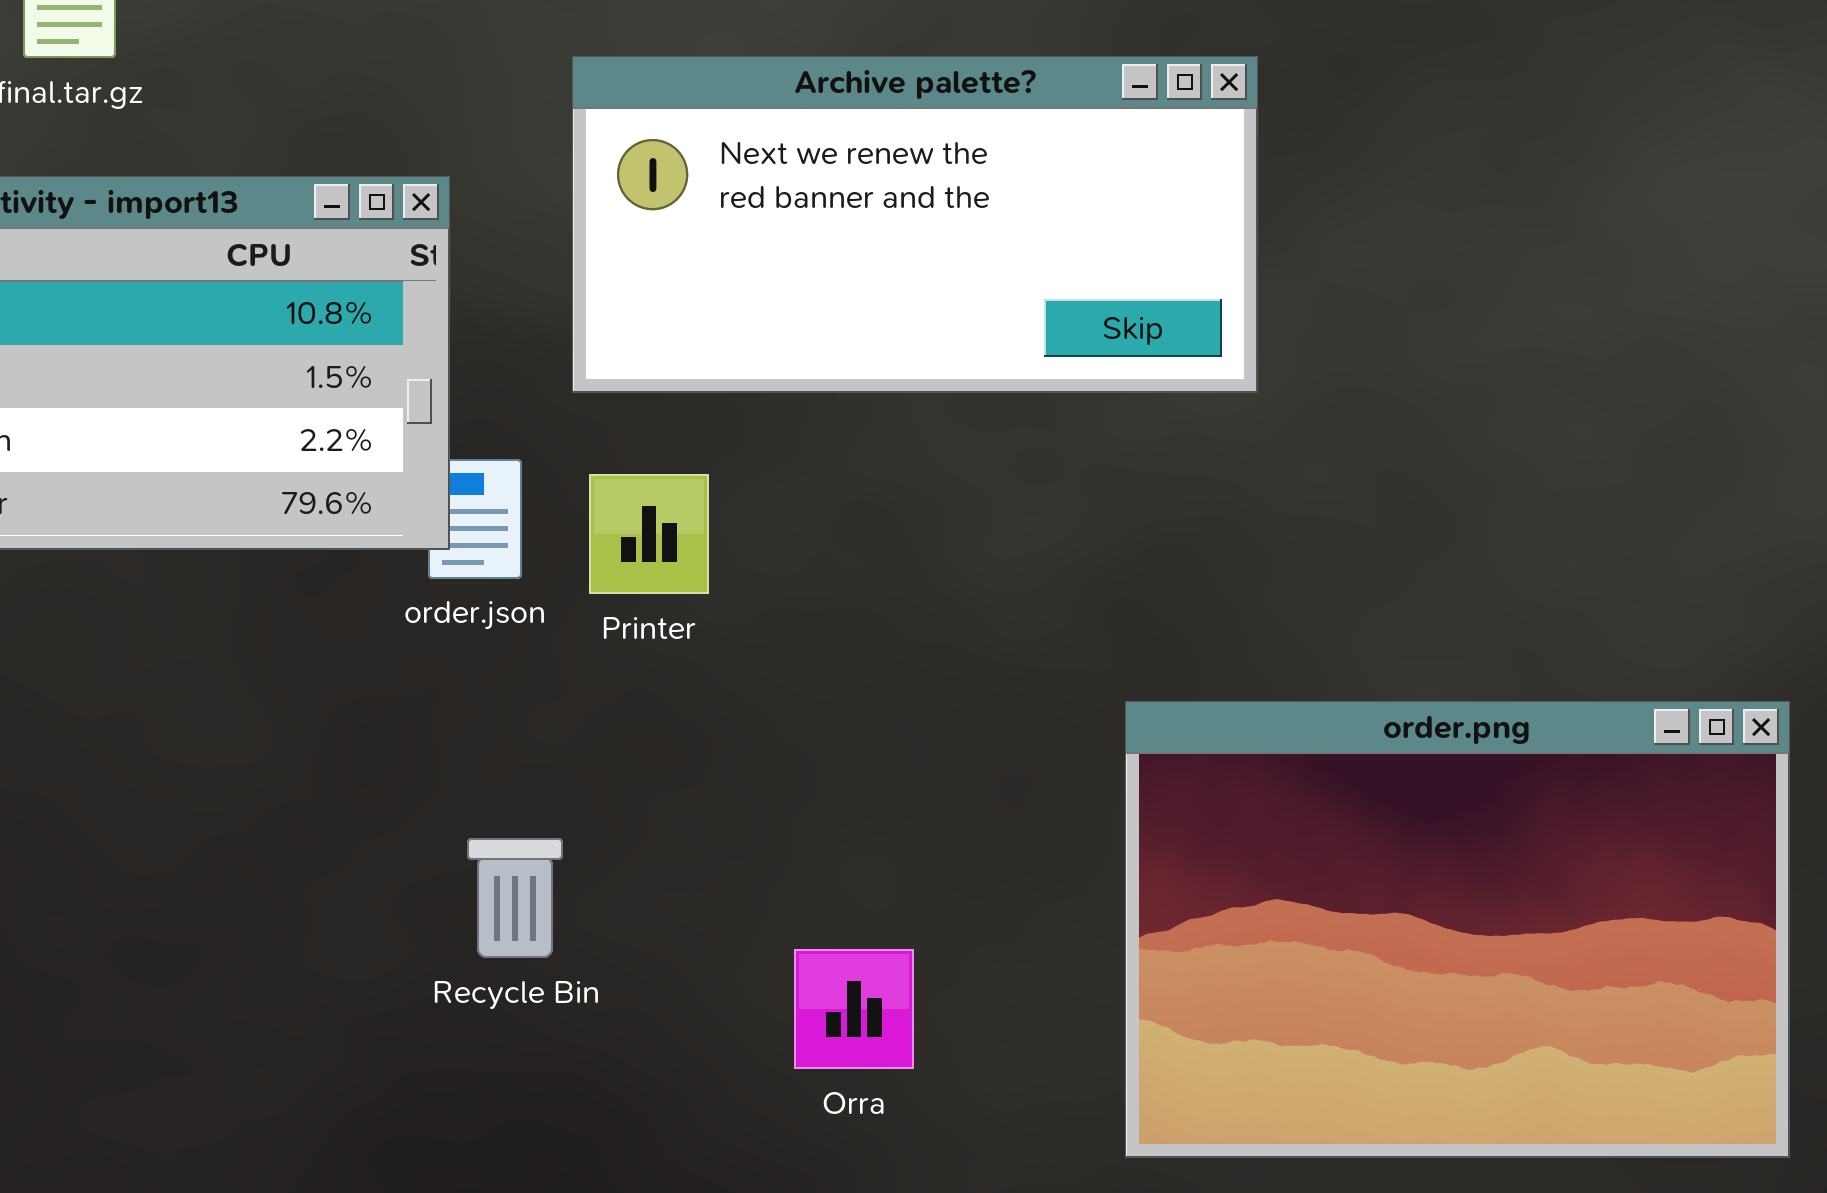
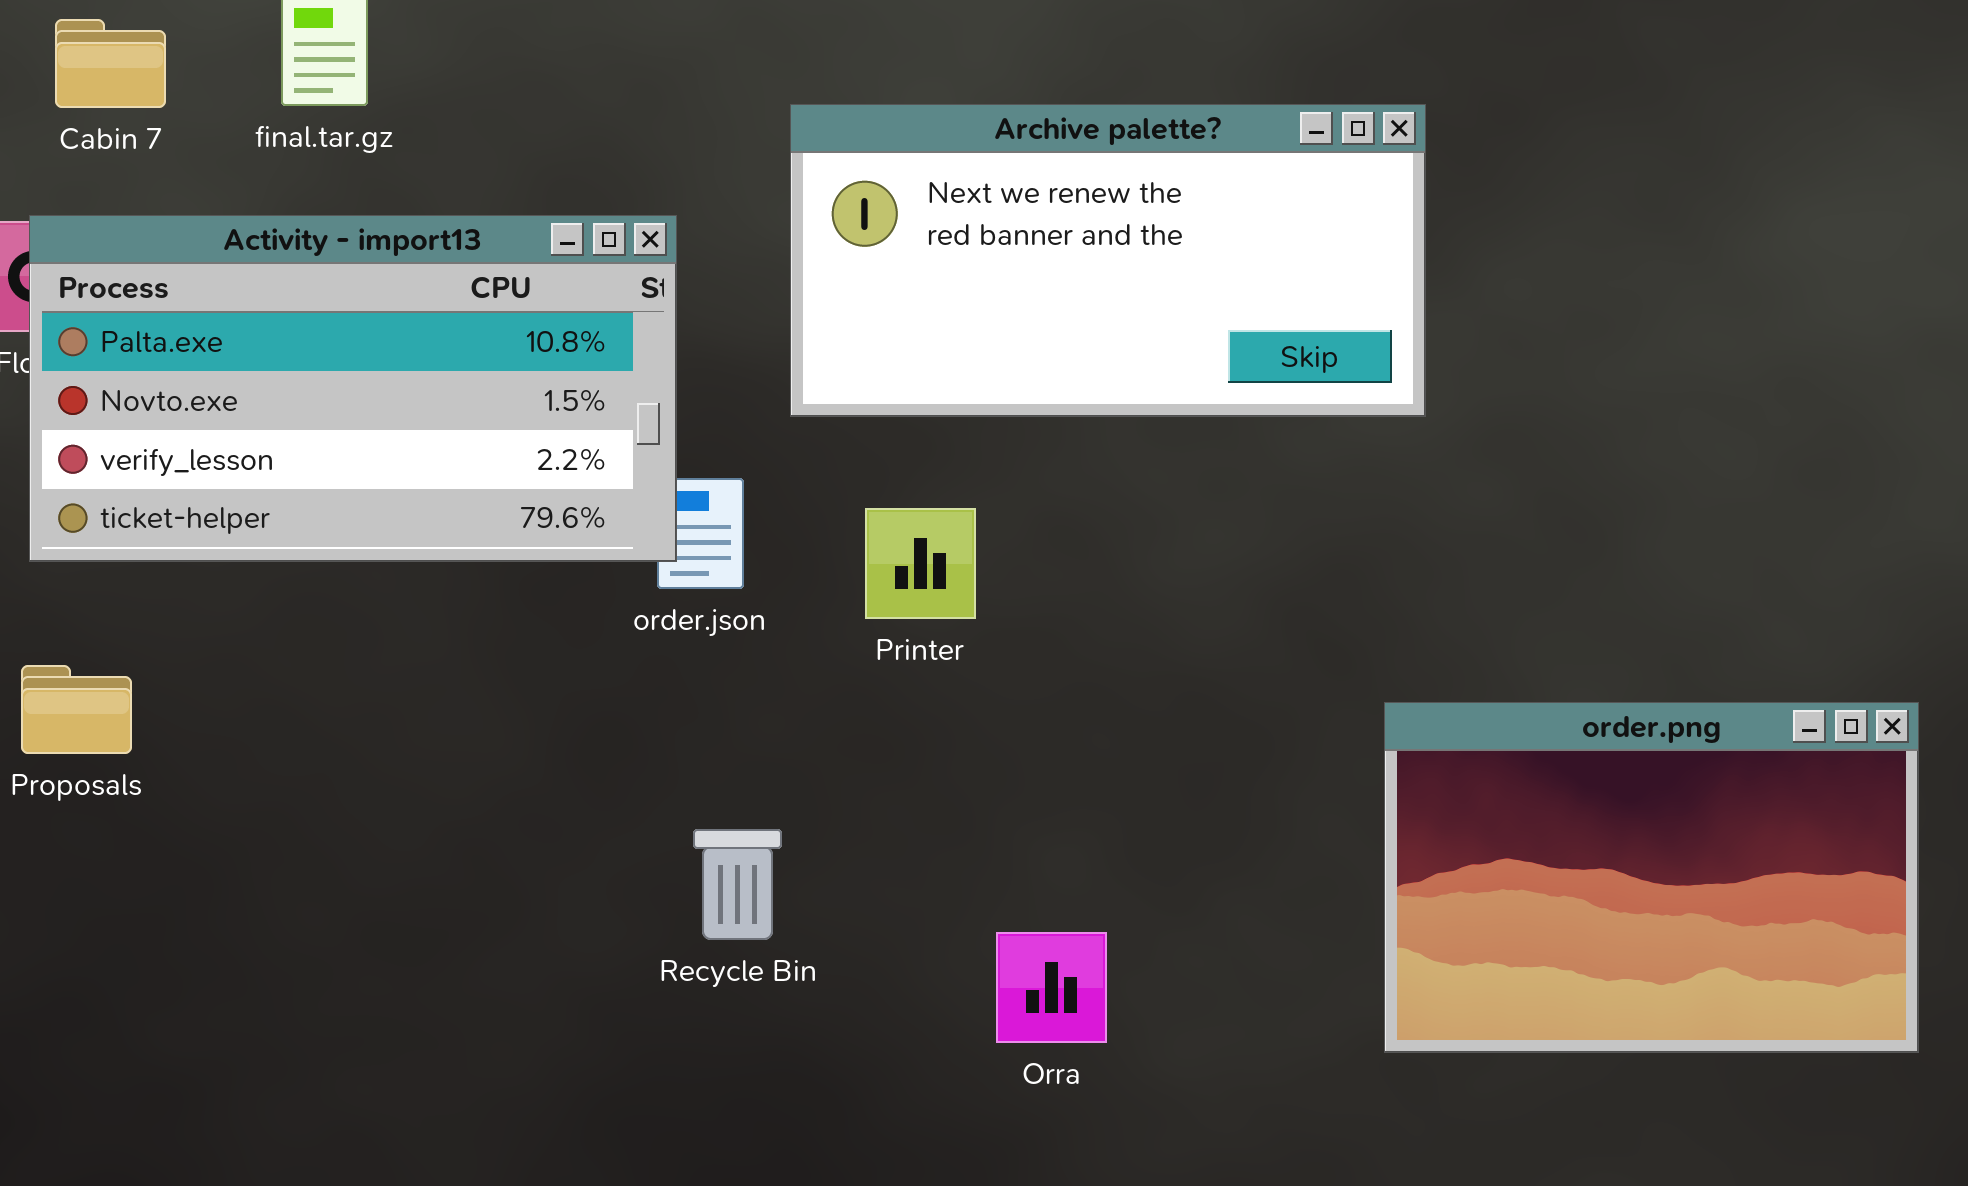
Printer: [589,474,709,594] -> [865,508,976,619], moved
order.png: [1125,701,1790,1158] -> [1384,702,1919,1053], resized

